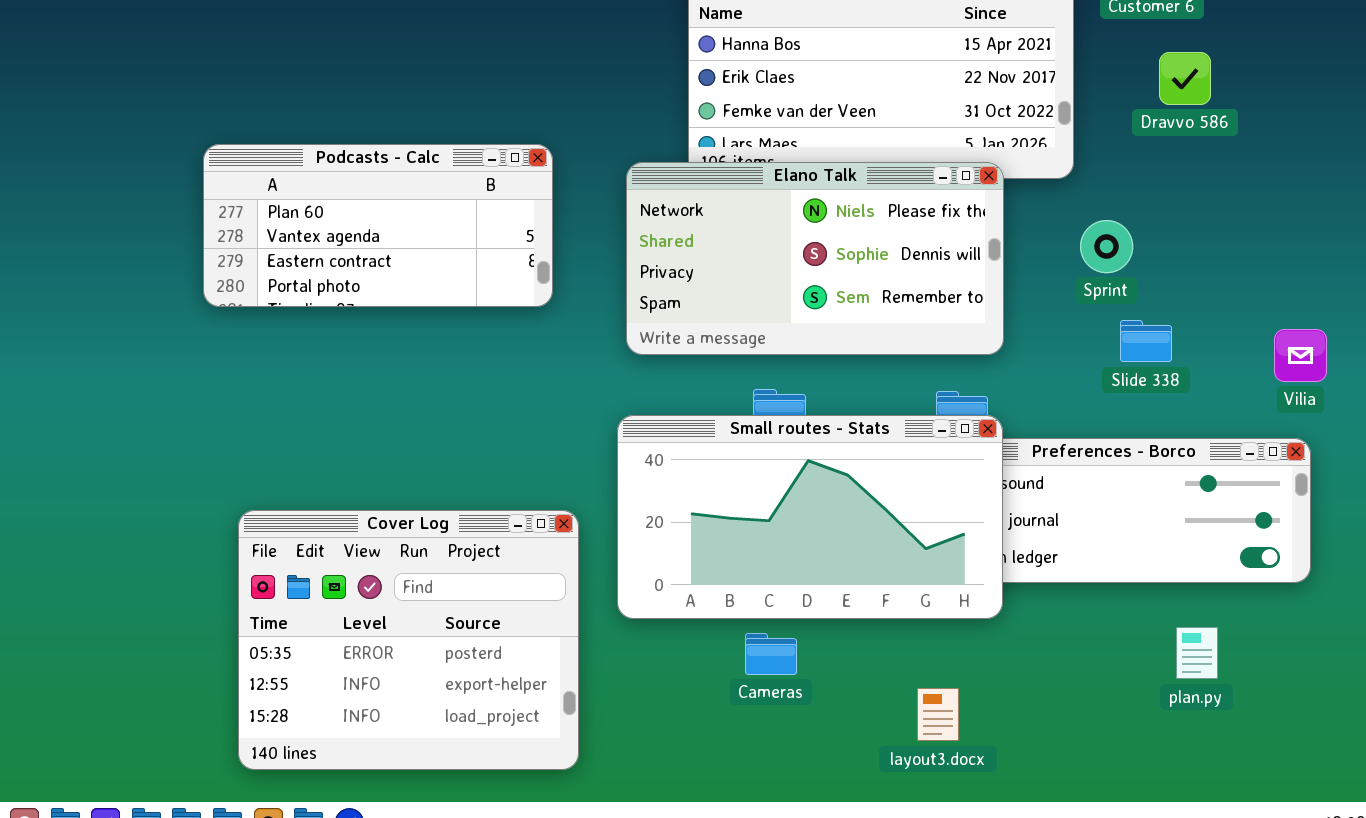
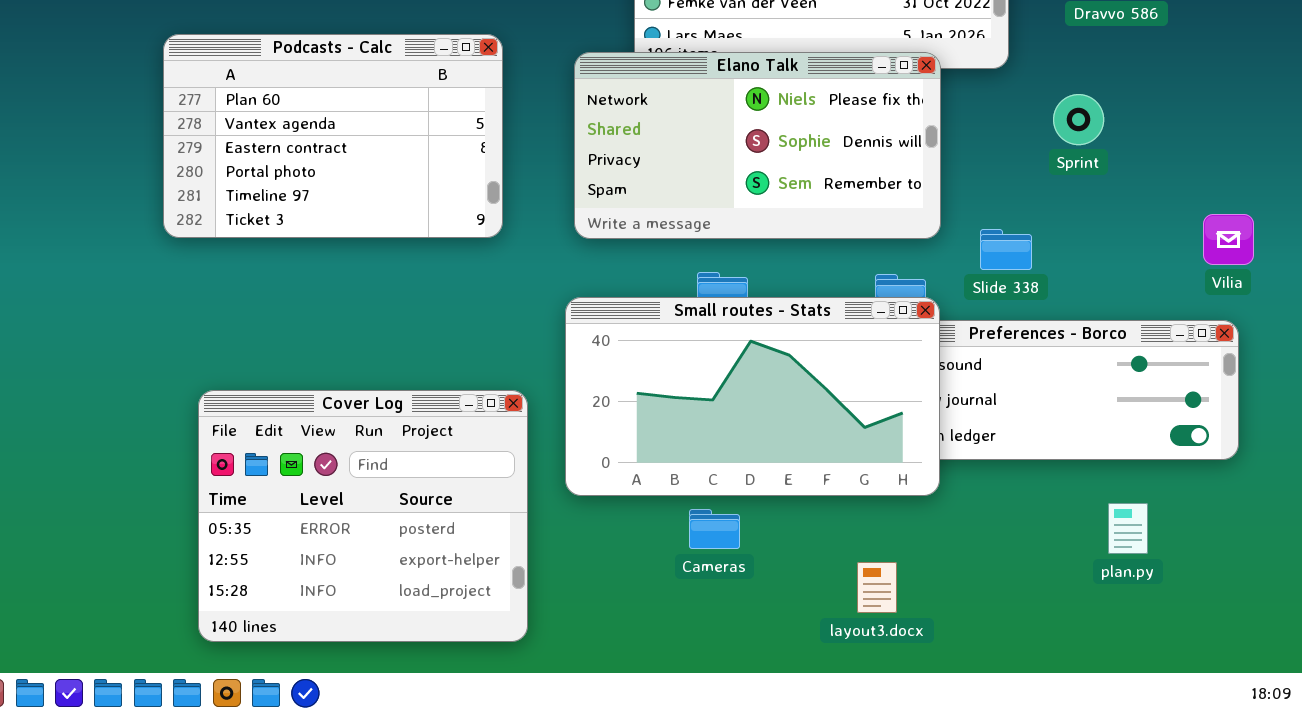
Podcasts - Calc: [203,144,553,307] -> [163,34,503,238], resized
Sprint: [1080,220,1133,273] -> [1053,94,1104,145], moved
Slide 338: [1120,320,1172,362] -> [980,229,1032,270], moved

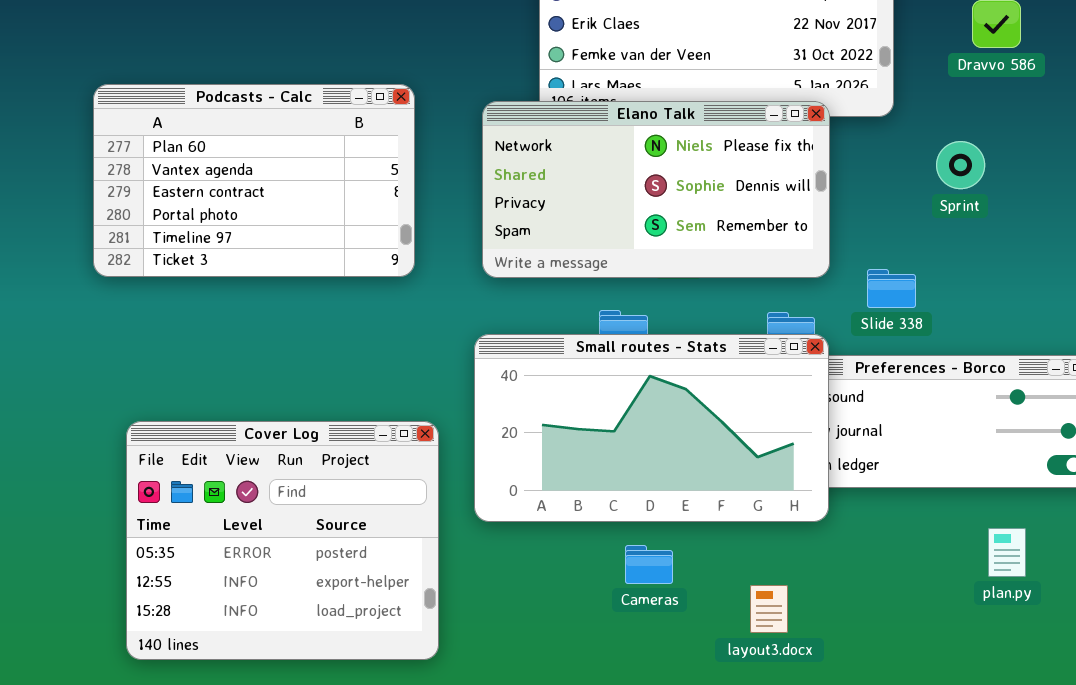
Cameras: [689,509,740,549] -> [625,545,673,584], moved

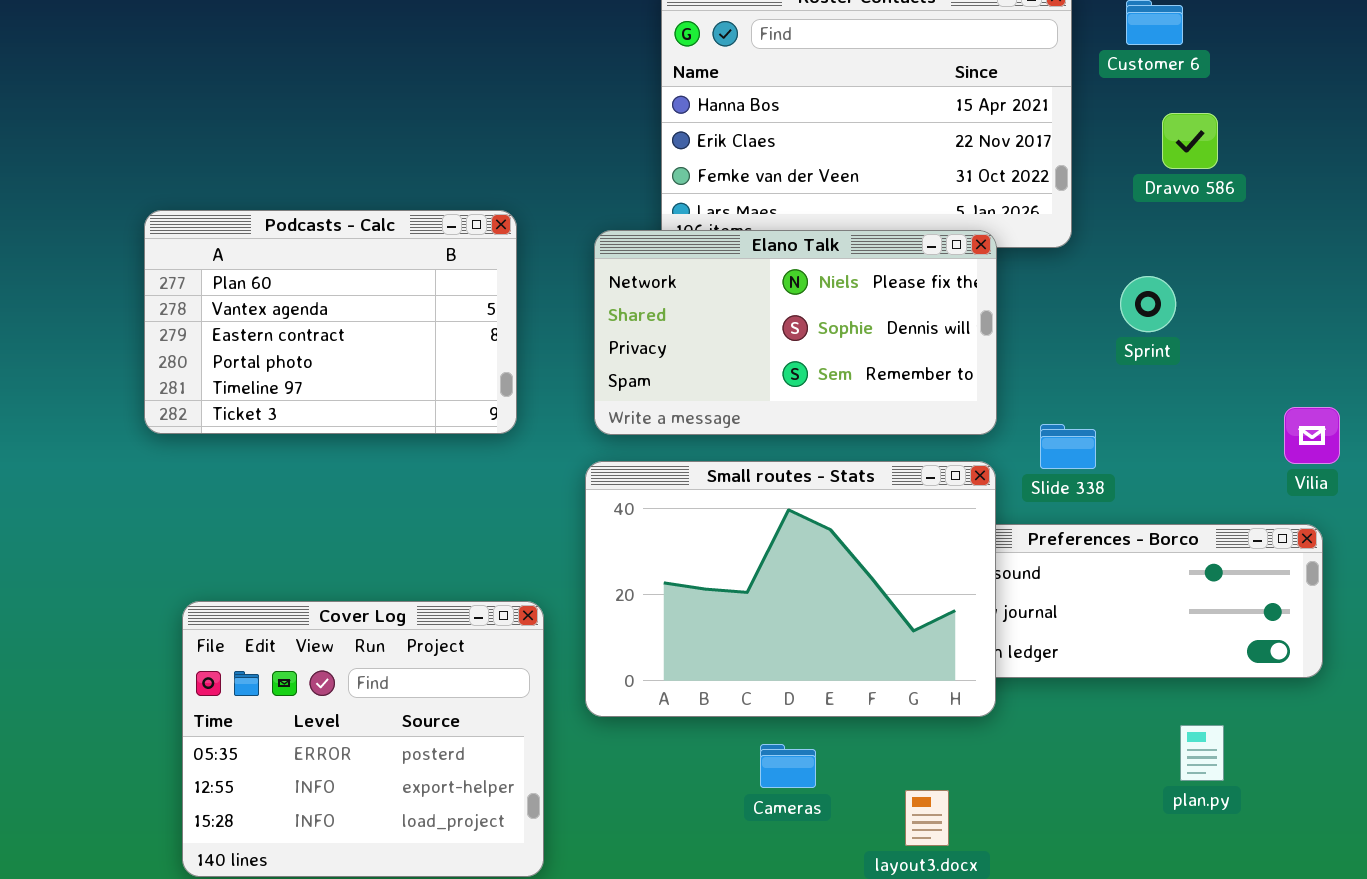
Small routes - Stats: [474,334,829,522] -> [585,461,996,717], resized

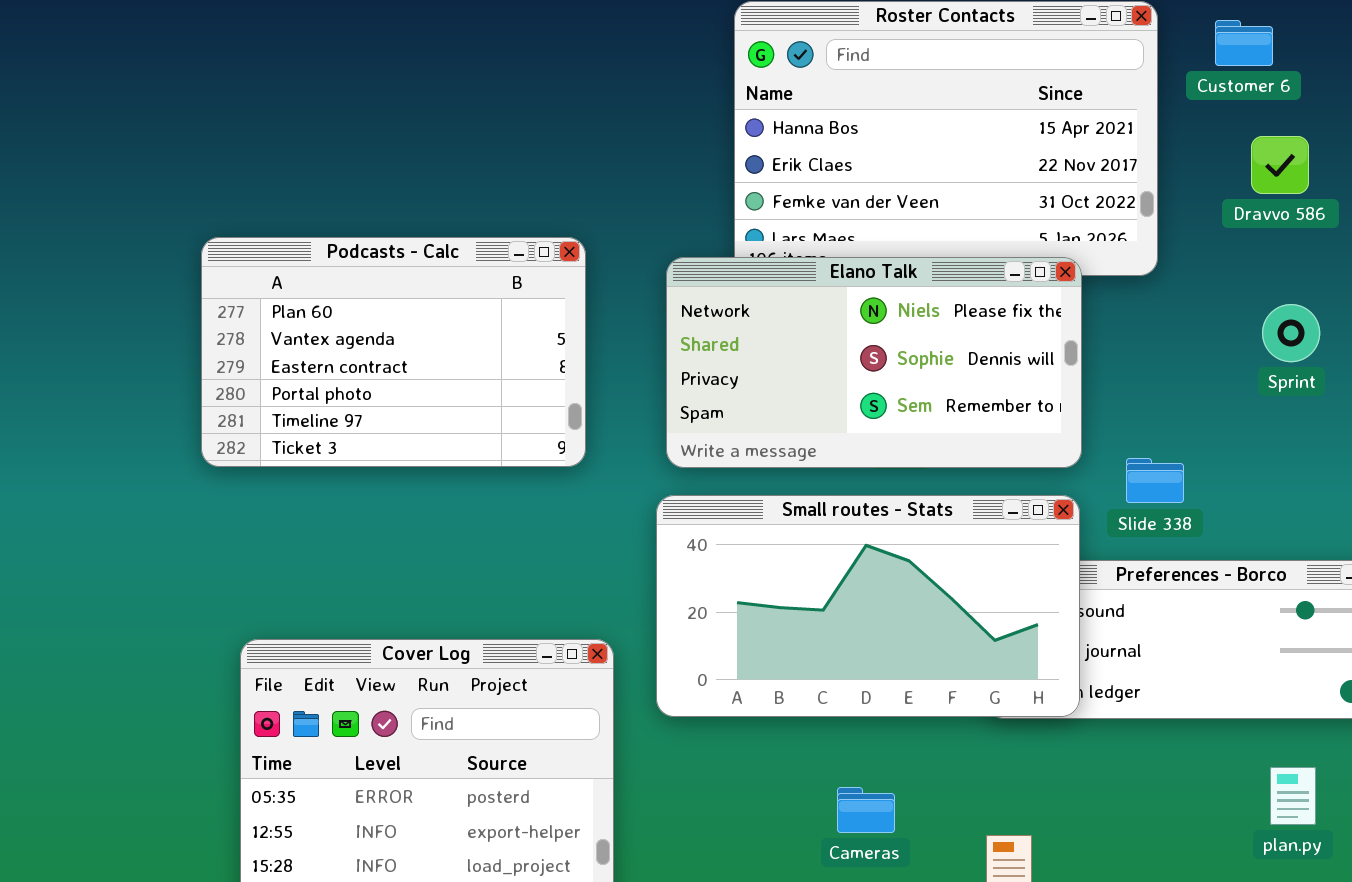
Sprint: [1120,276,1176,332] -> [1262,304,1320,362], moved
Small routes - Stats: [585,461,996,717] -> [656,495,1080,717], resized

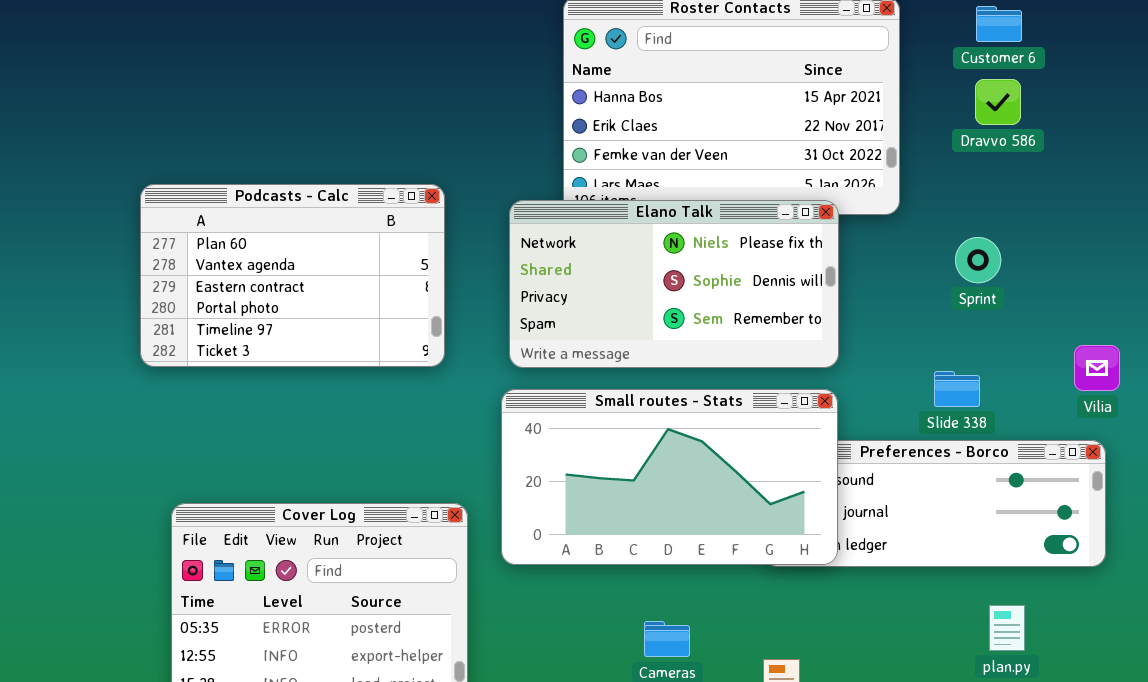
Customer 6: [1215,20,1273,66] -> [976,6,1022,42], moved
Dravvo 586: [1251,136,1309,194] -> [975,79,1021,125], moved
Sprint: [1262,304,1320,362] -> [955,237,1001,283], moved
Slide 338: [1126,458,1184,503] -> [934,371,980,407], moved

